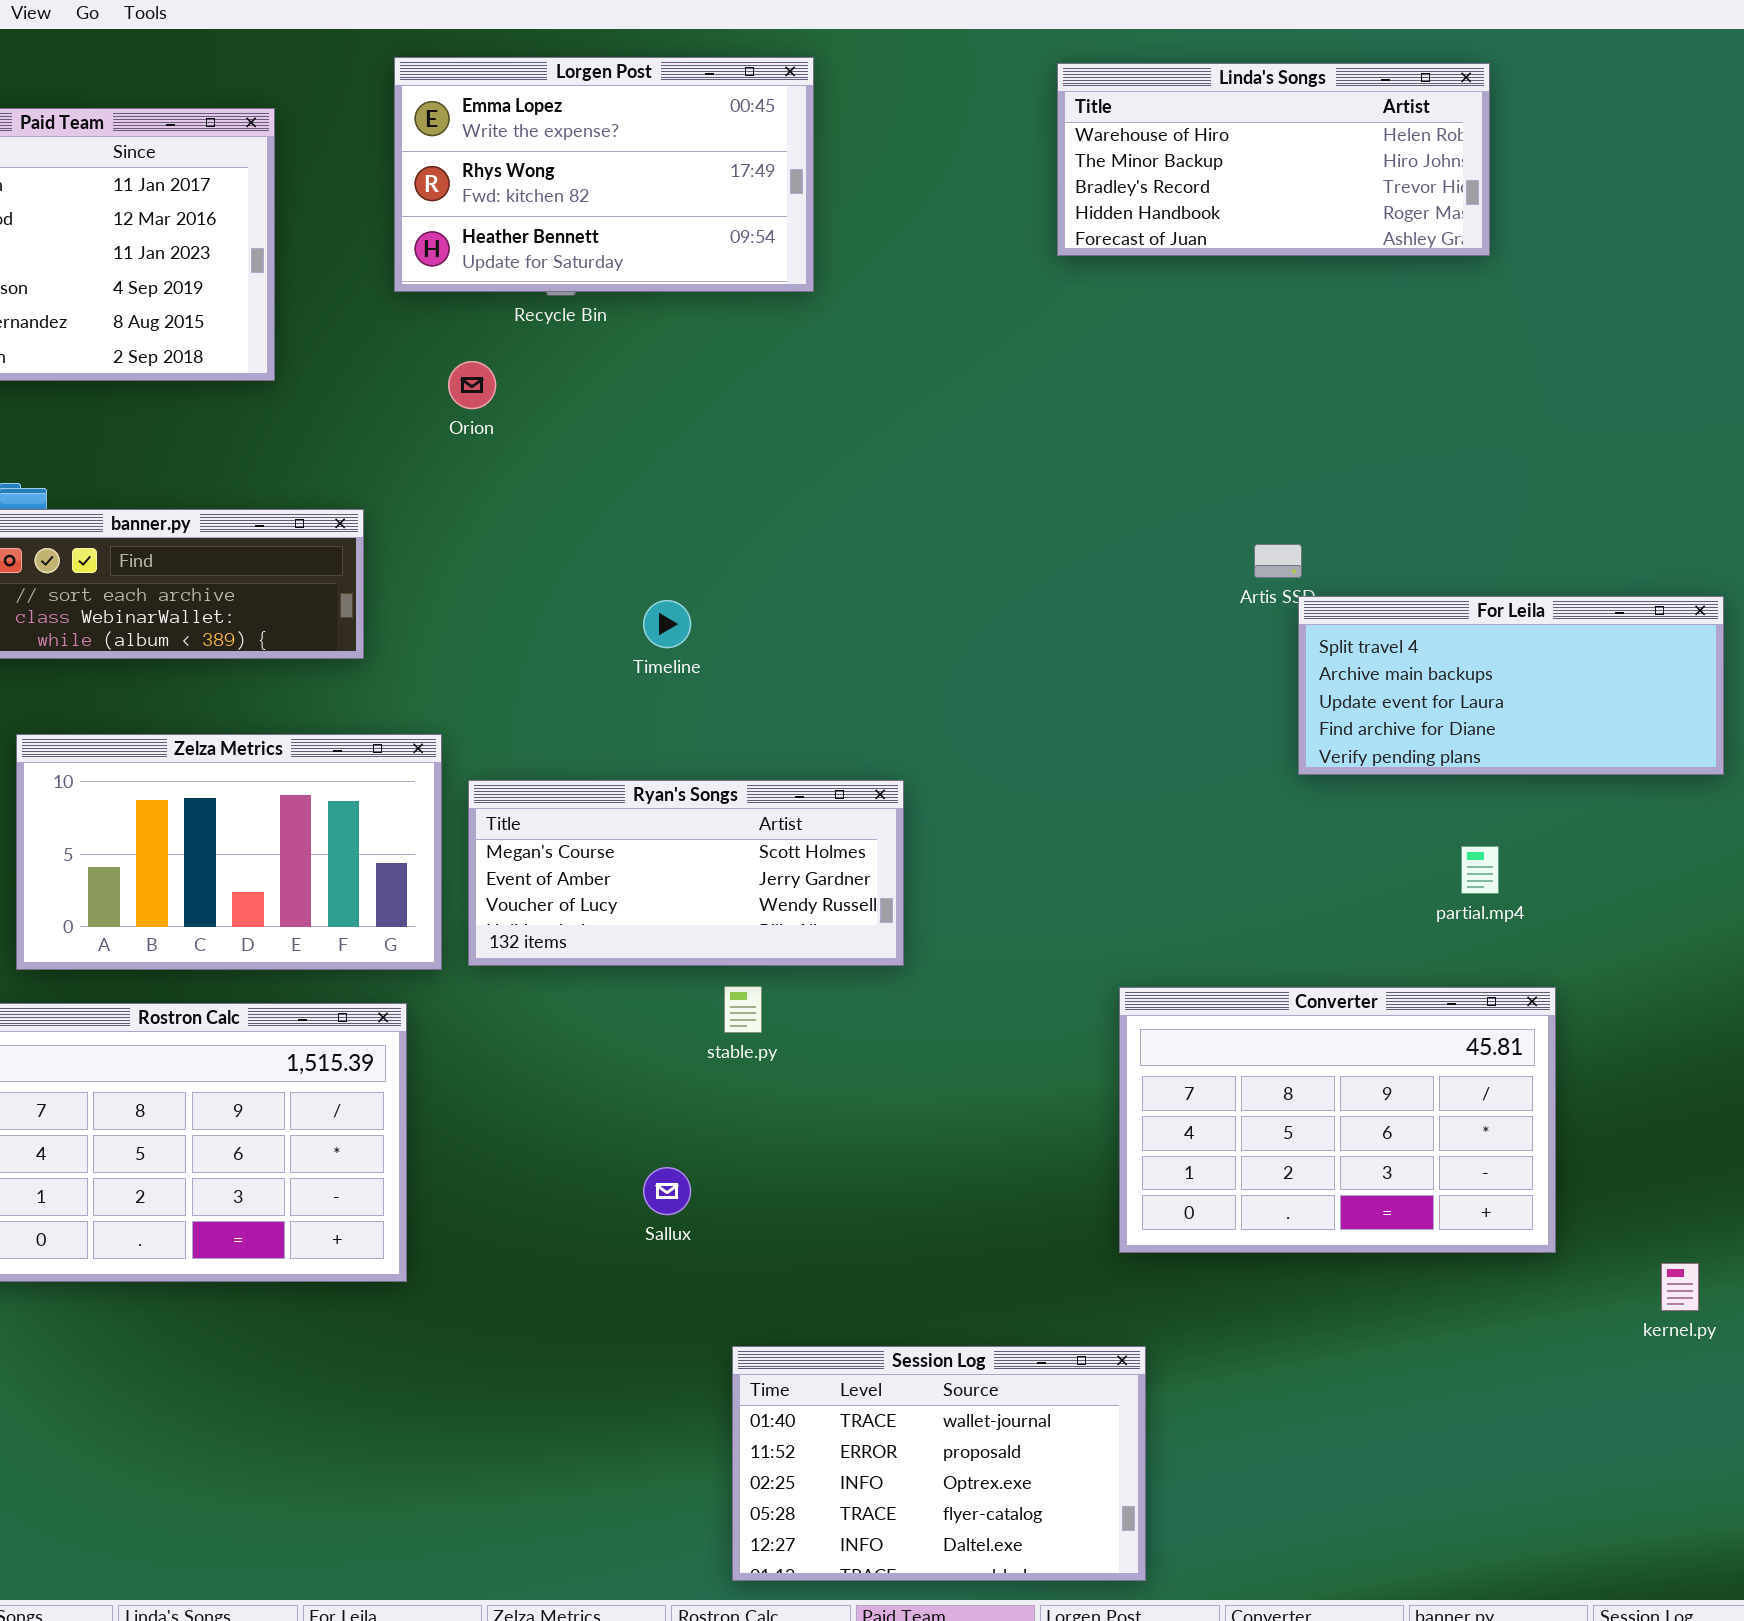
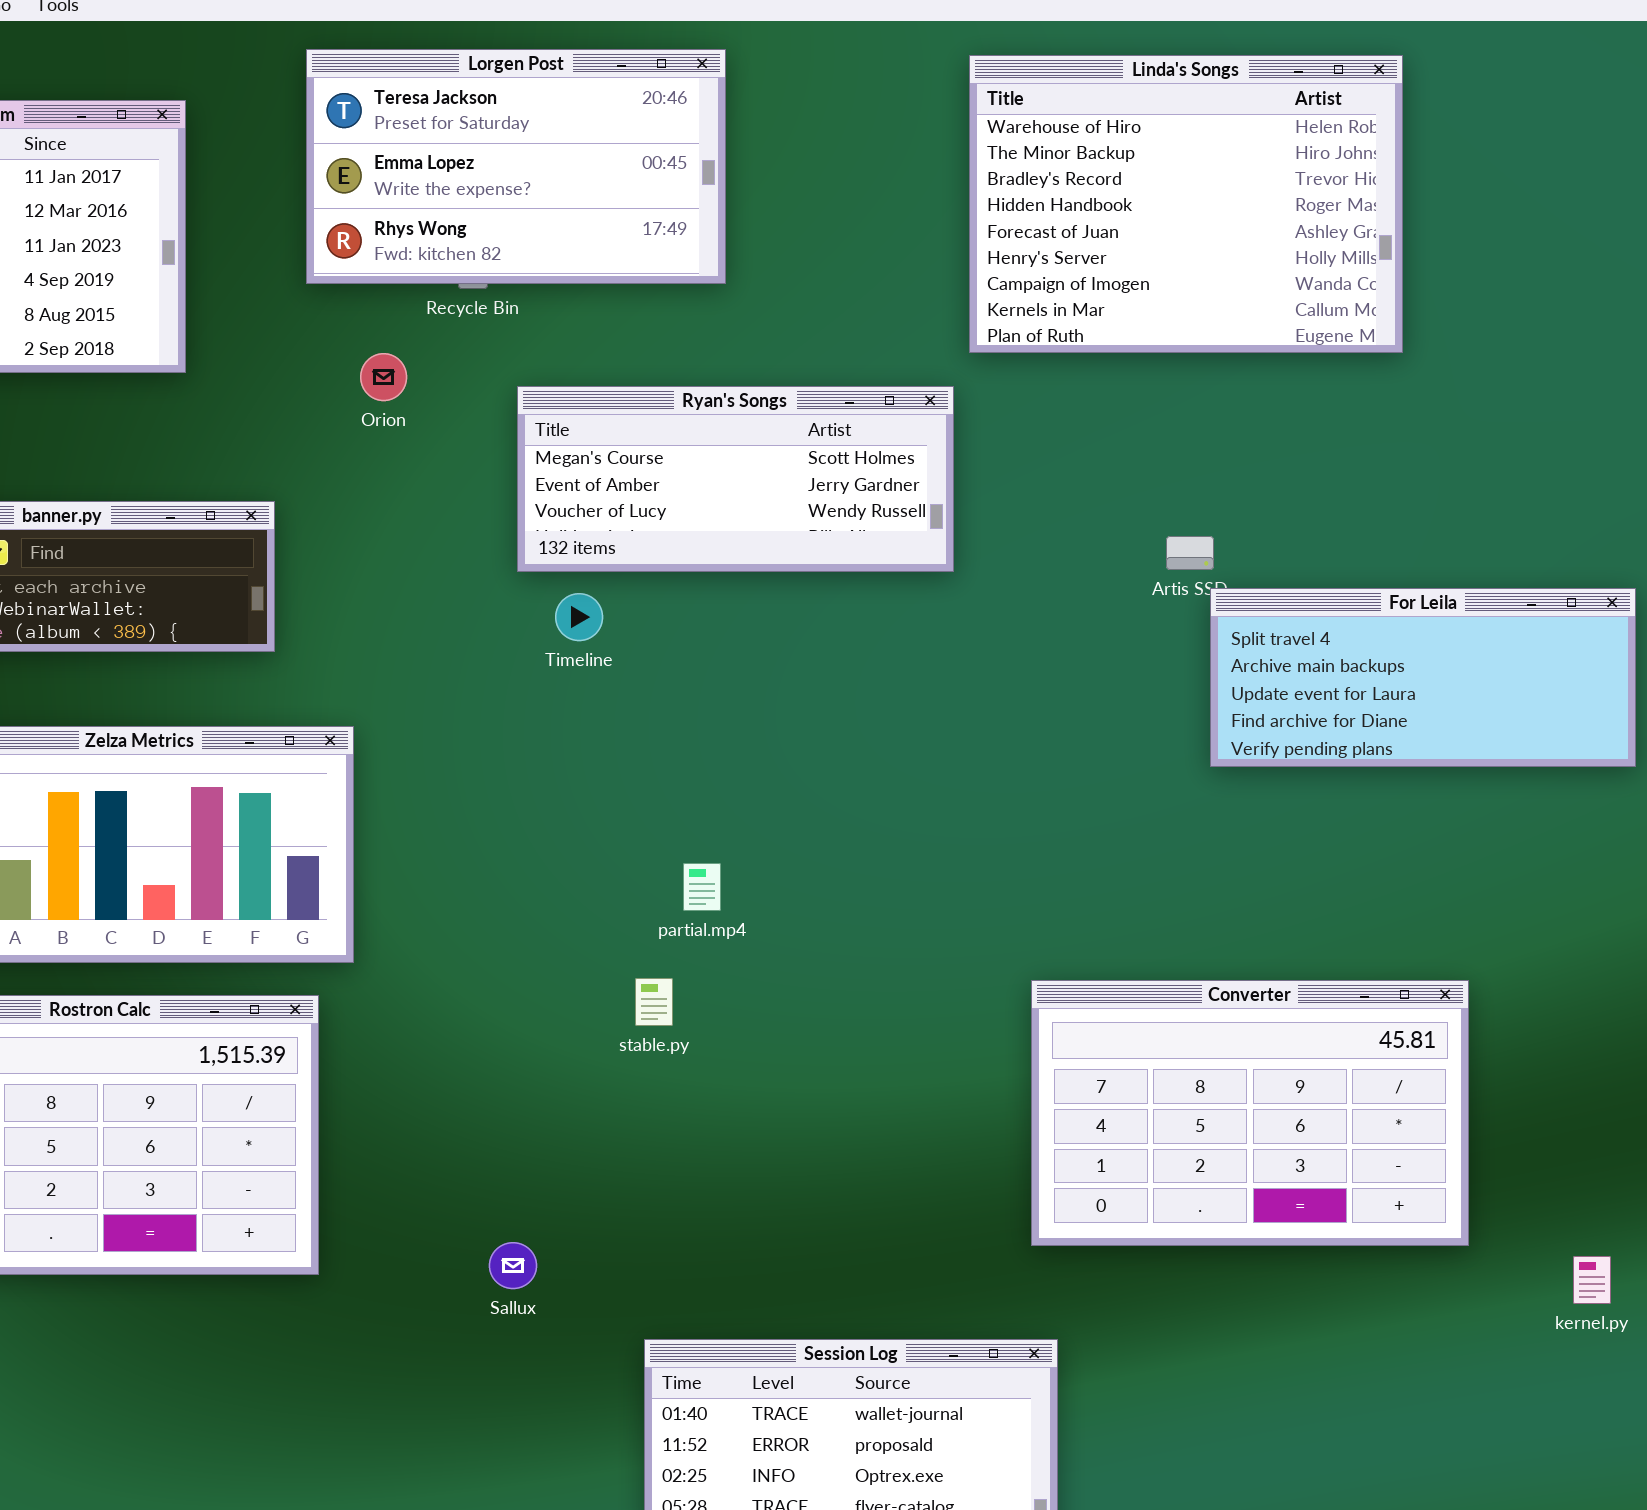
Lorgen Post: [394,57,814,292] -> [306,49,726,284], scrolled up 1 row
Linda's Songs: [1057,63,1490,256] -> [969,55,1403,353], resized
Ryan's Songs: [468,780,904,966] -> [517,386,954,572], moved
partial.mp4: [1461,846,1499,894] -> [683,863,721,911], moved
Sallux: [643,1167,691,1215] -> [489,1242,537,1289], moved

